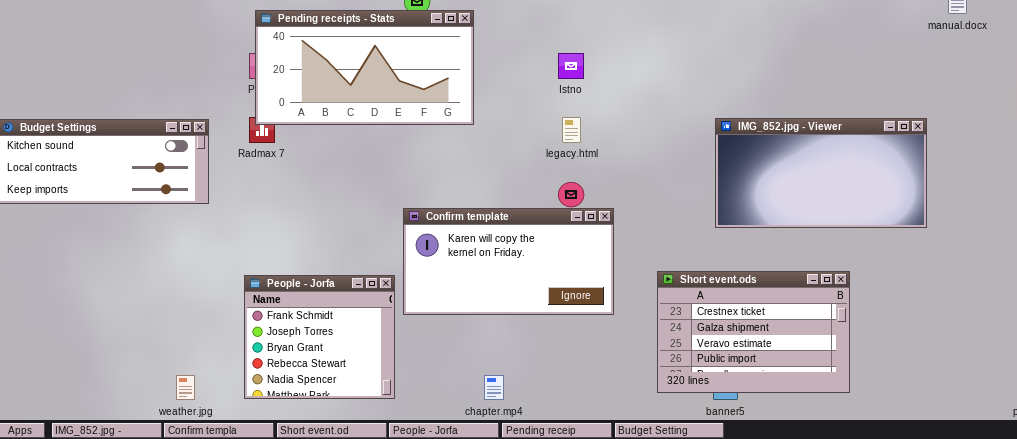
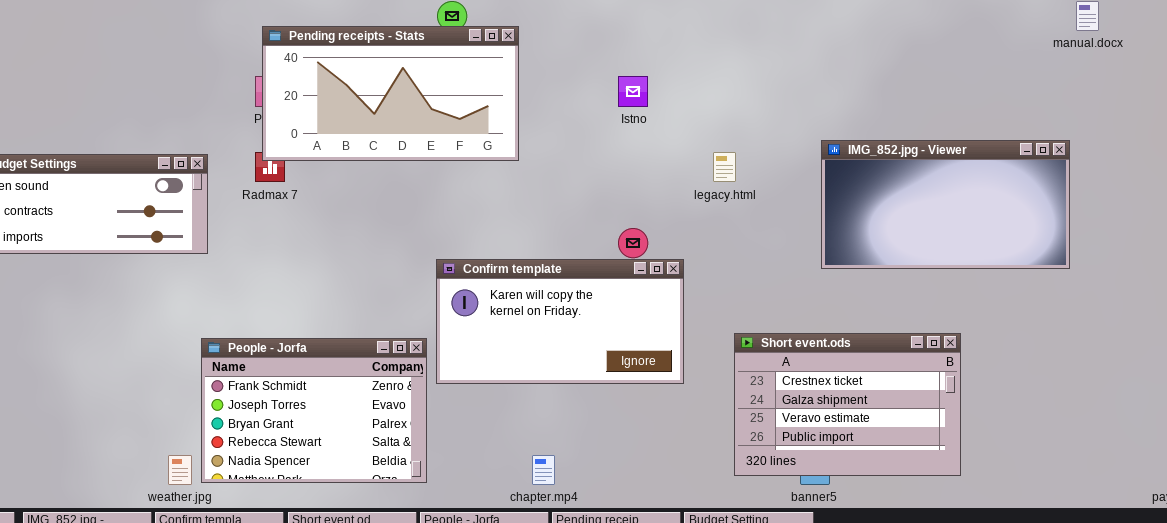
legacy.html: [562,117,581,143] -> [713,152,736,182], moved
IMG_852.jpg - Viewer: [715,118,927,228] -> [821,140,1070,269], moved
People - Jorfa: [244,275,395,399] -> [201,338,427,483], resized

